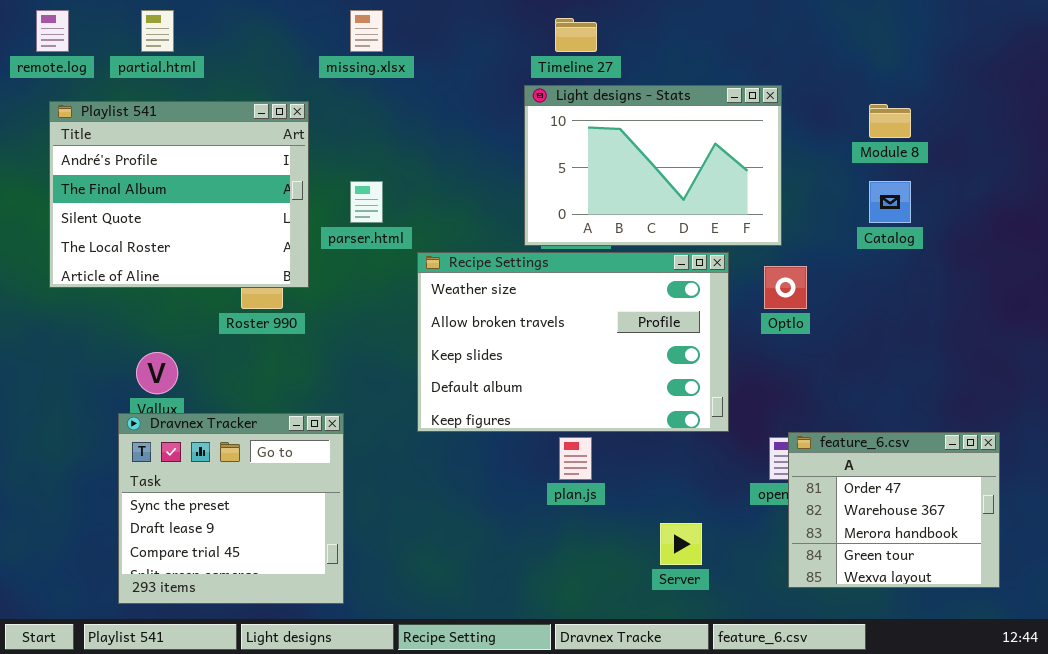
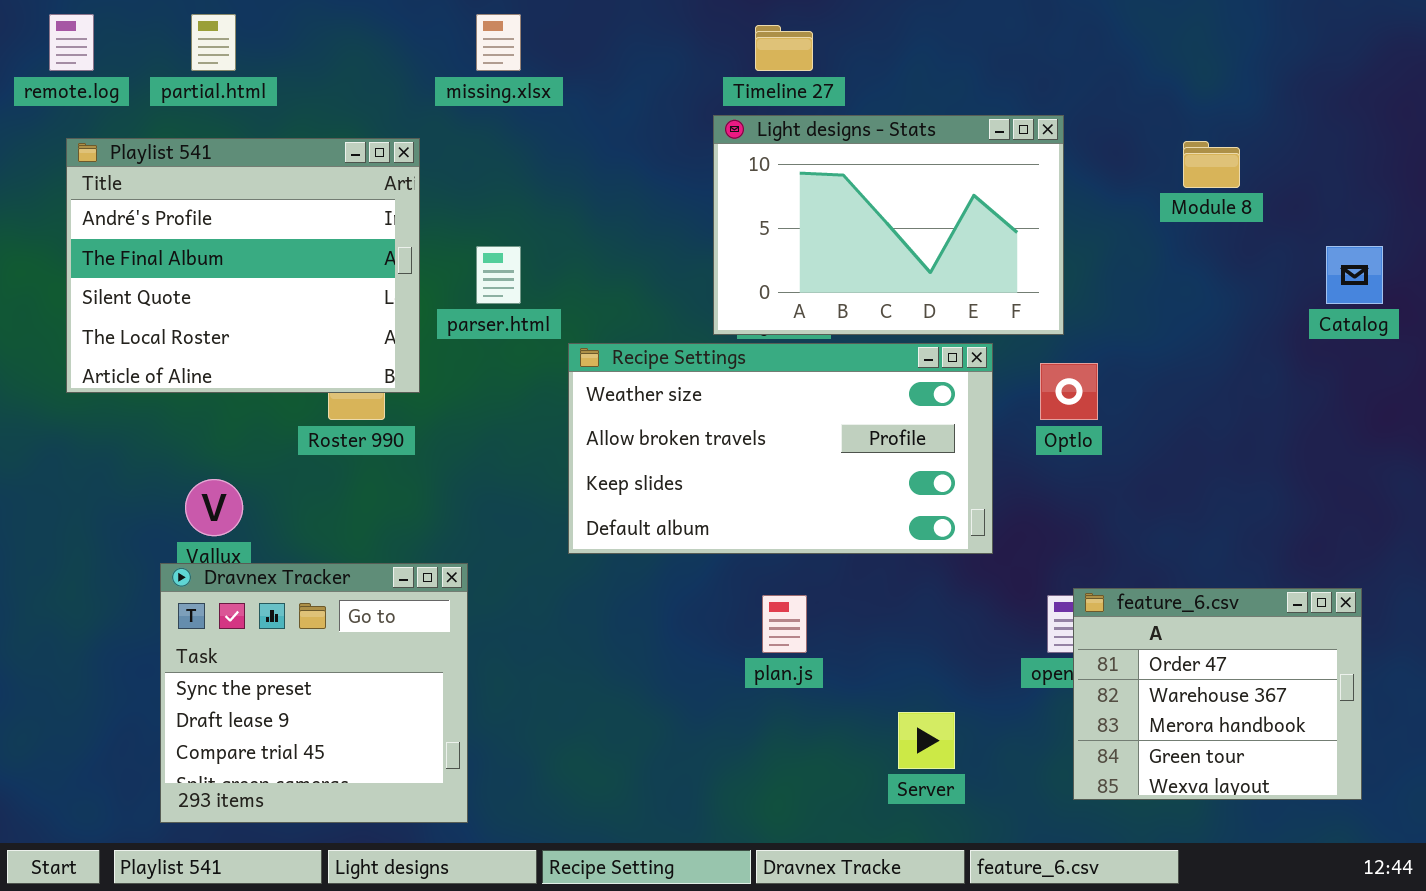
Catalog: [869,181,911,223] -> [1326,246,1383,304], moved
Recipe Settings: [417,252,729,432] -> [568,343,993,554], resized

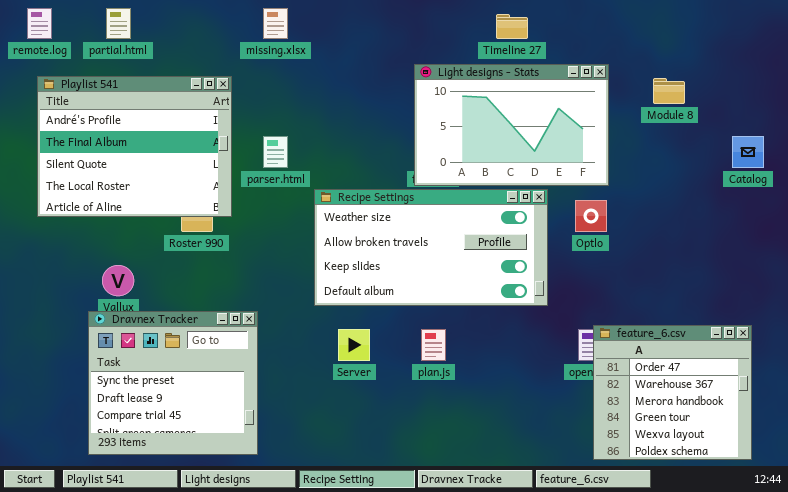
Timeline 27: [755,25,813,71] -> [496,14,528,39], moved
Light designs - Stats: [713,115,1064,335] -> [414,64,609,186], moved
feature_6.csv: [1073,588,1362,800] -> [593,325,752,460], resized
Server: [898,712,955,769] -> [338,329,370,361], moved

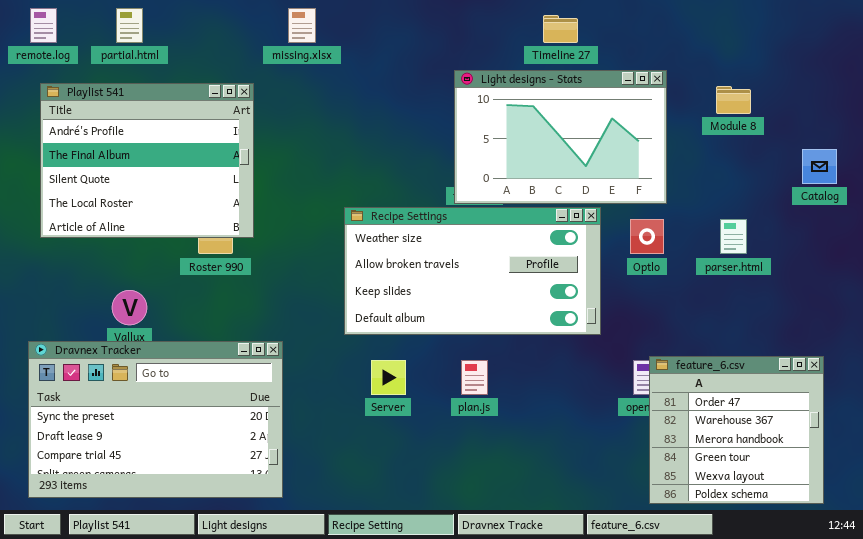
parser.html: [263,136,288,168] -> [720,219,747,254], moved
Dravnex Tracker: [88,311,258,455] -> [28,341,283,498], resized

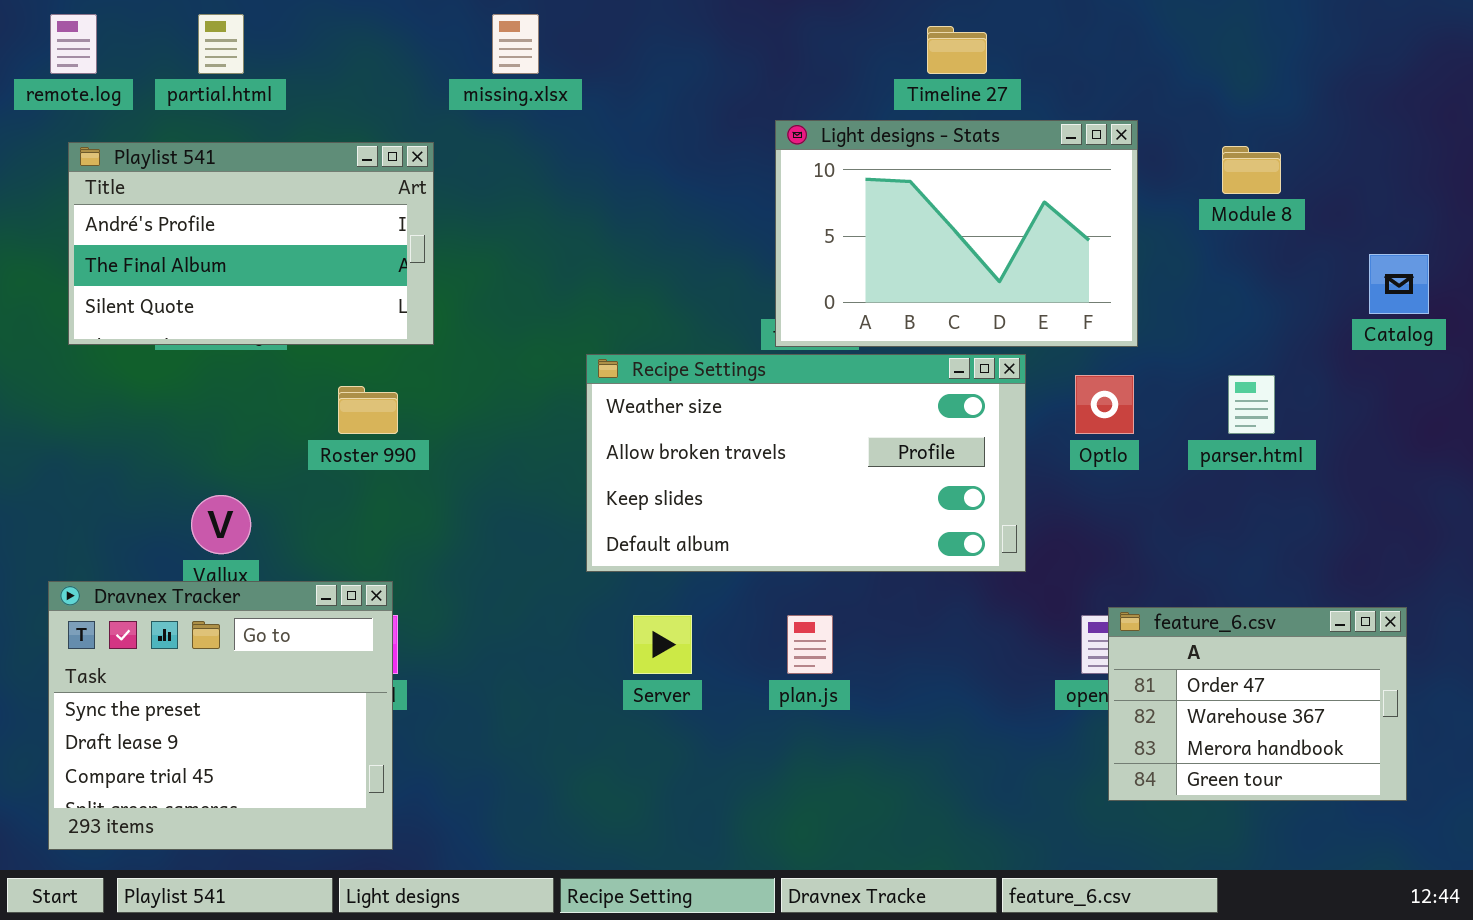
Playlist 541: [40,83,254,238] -> [68,142,434,345], resized
Dravnex Tracker: [28,341,283,498] -> [48,581,393,850], resized
feature_6.csv: [649,356,824,504] -> [1108,607,1407,801], resized

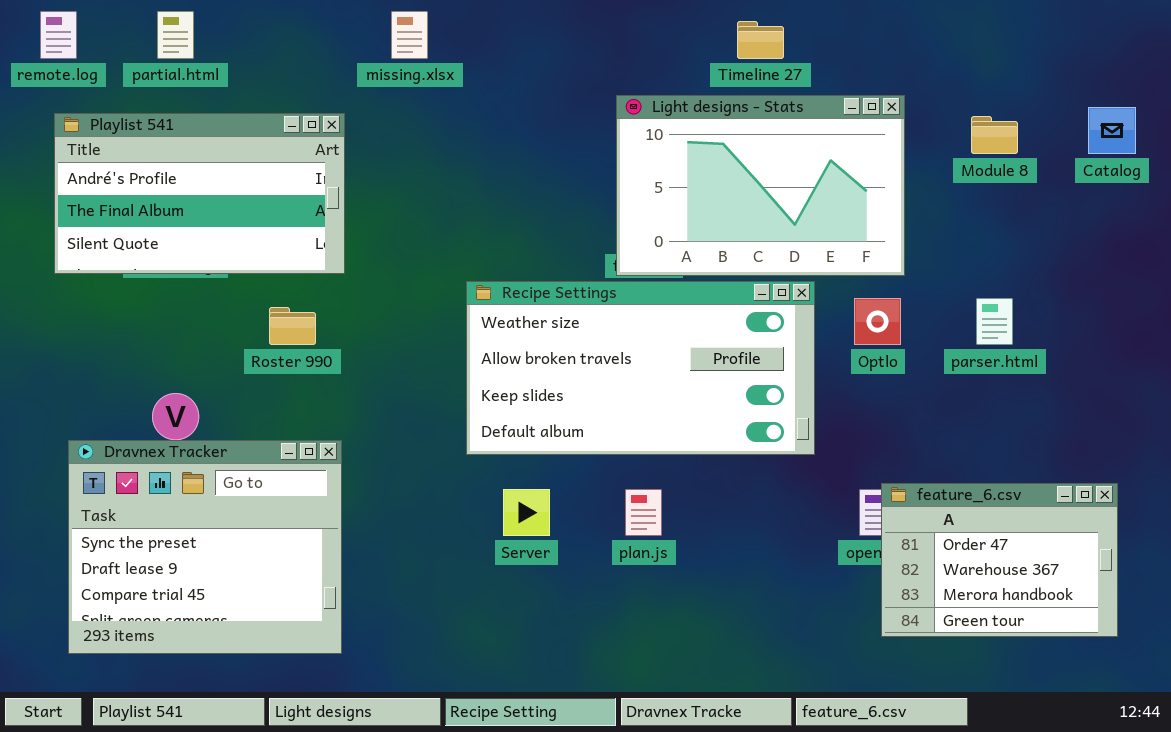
Catalog: [1369,254,1429,314] -> [1088,107,1136,154], moved
Dravnex Tracker: [48,581,393,850] -> [68,440,342,654], moved

